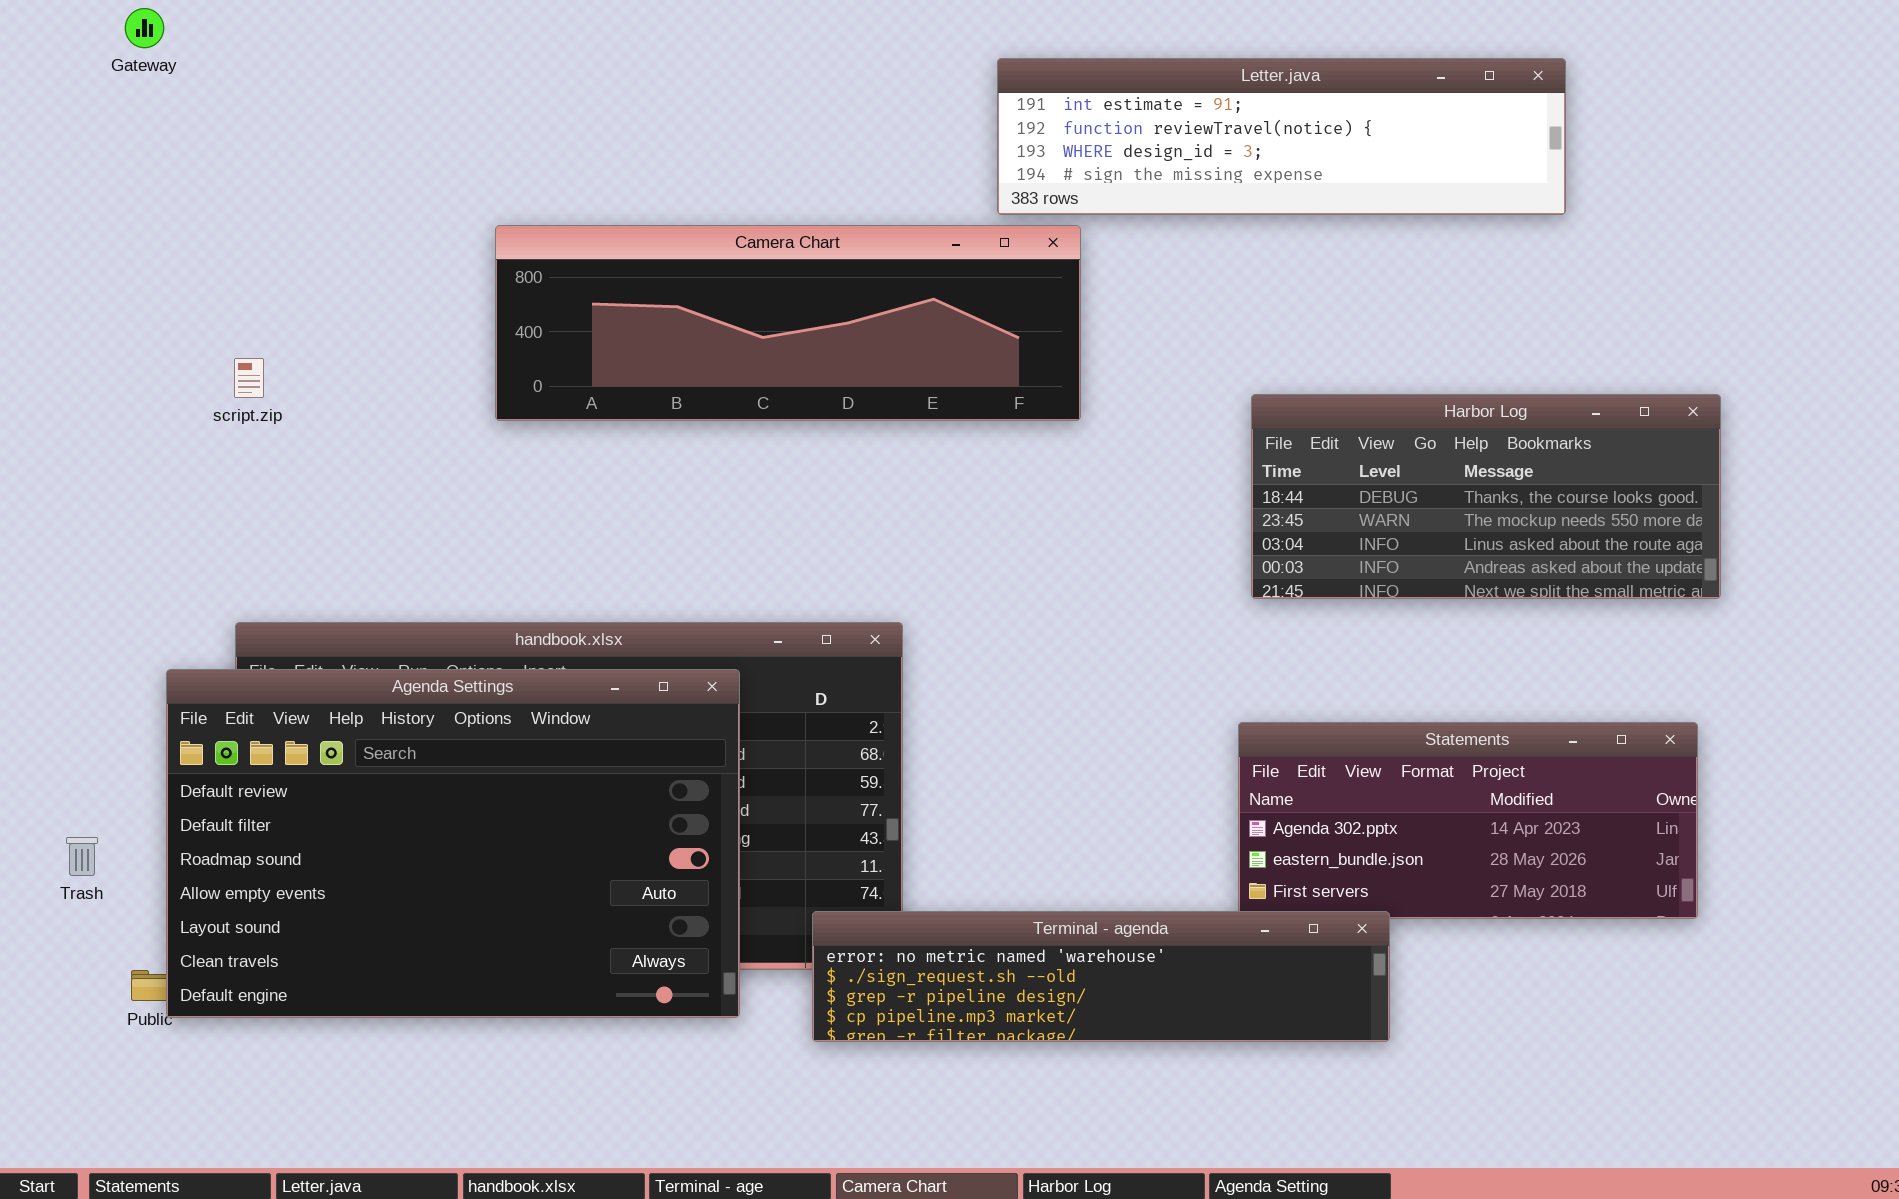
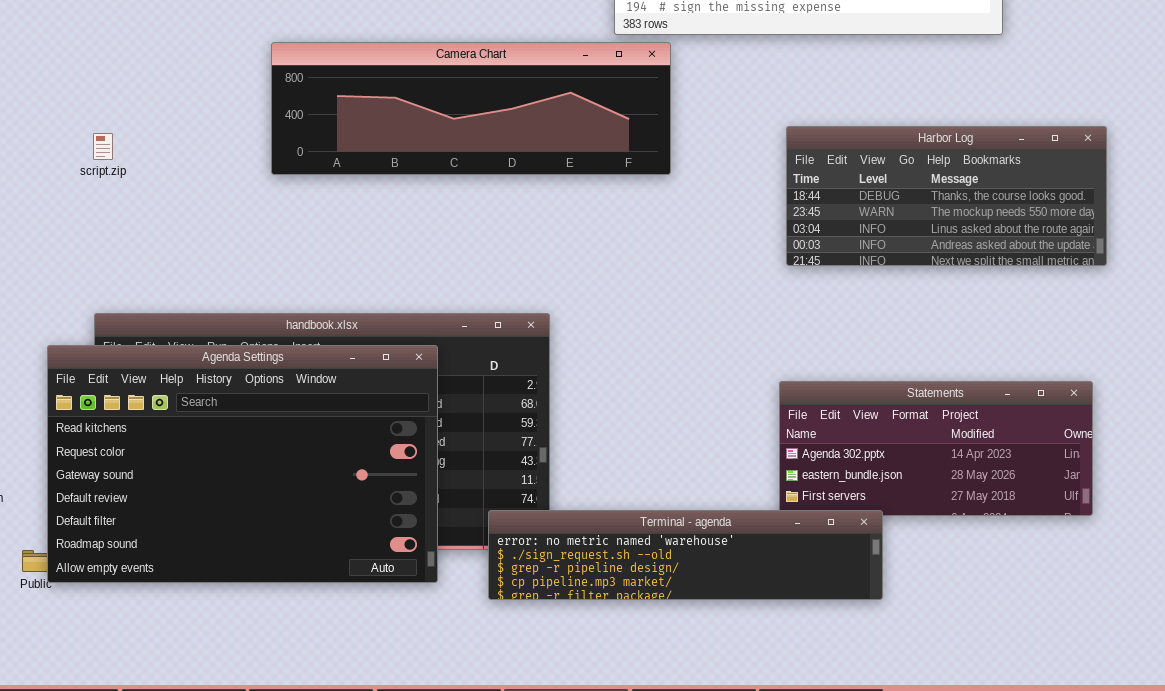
Harbor Log: [1251,394,1721,599] -> [786,126,1107,266], moved
Agenda Settings: [166,669,740,1018] -> [47,345,438,583], scrolled up 3 rows

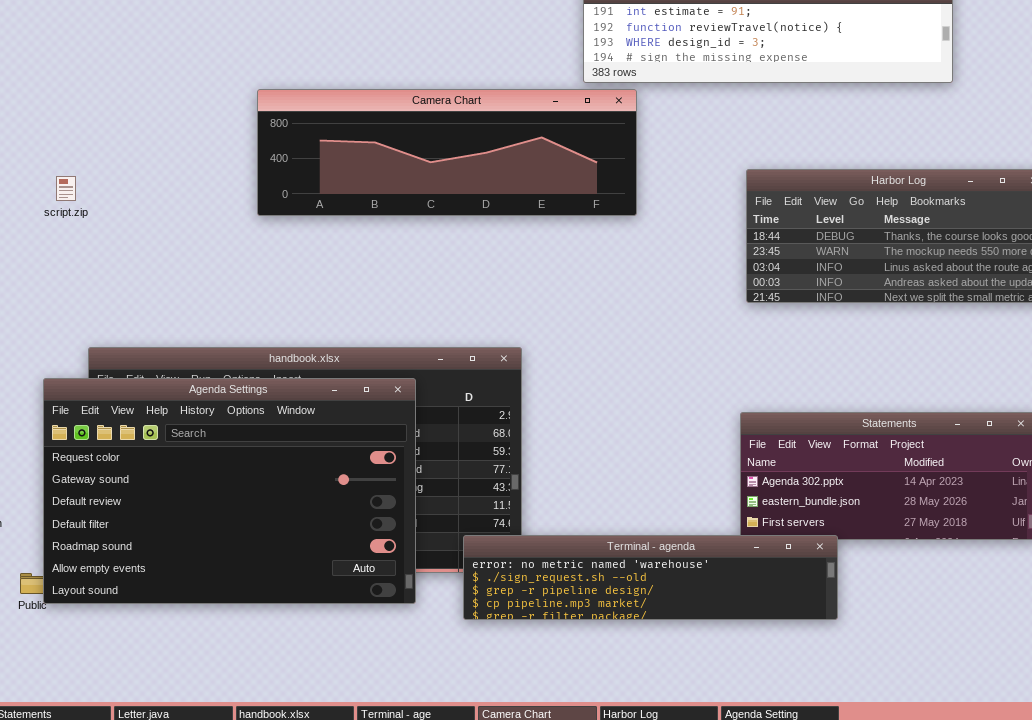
script.zip: [93,133,113,160] -> [56,176,76,201], moved
Agenda Settings: [47,345,438,583] -> [43,378,416,604], scrolled down 1 row

